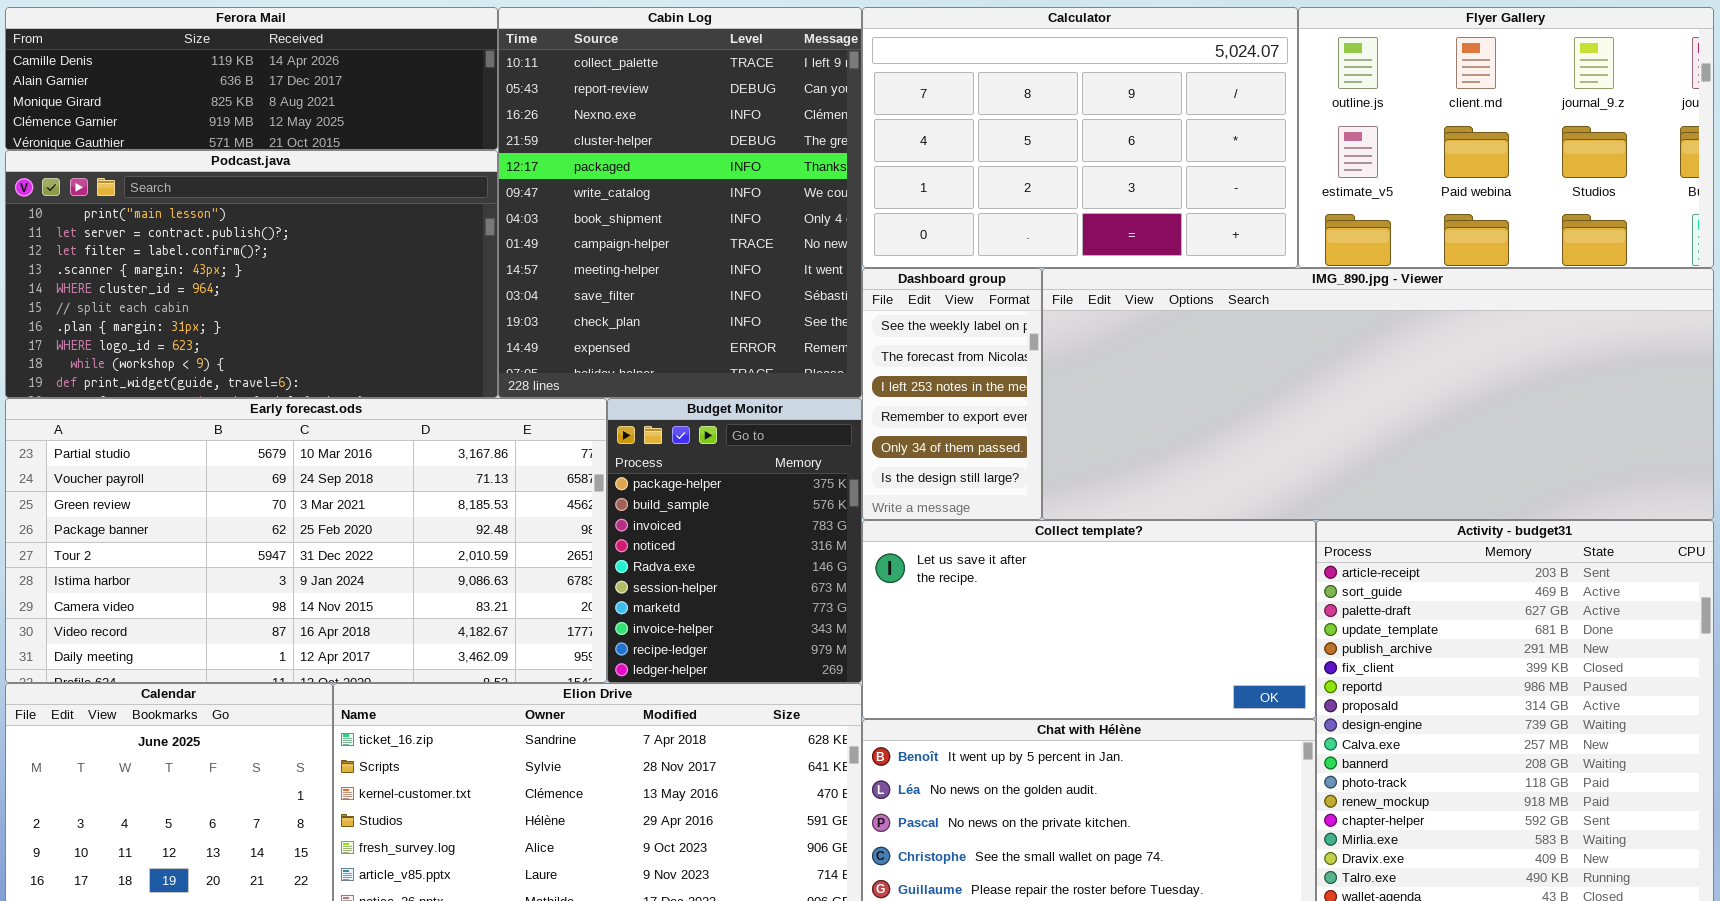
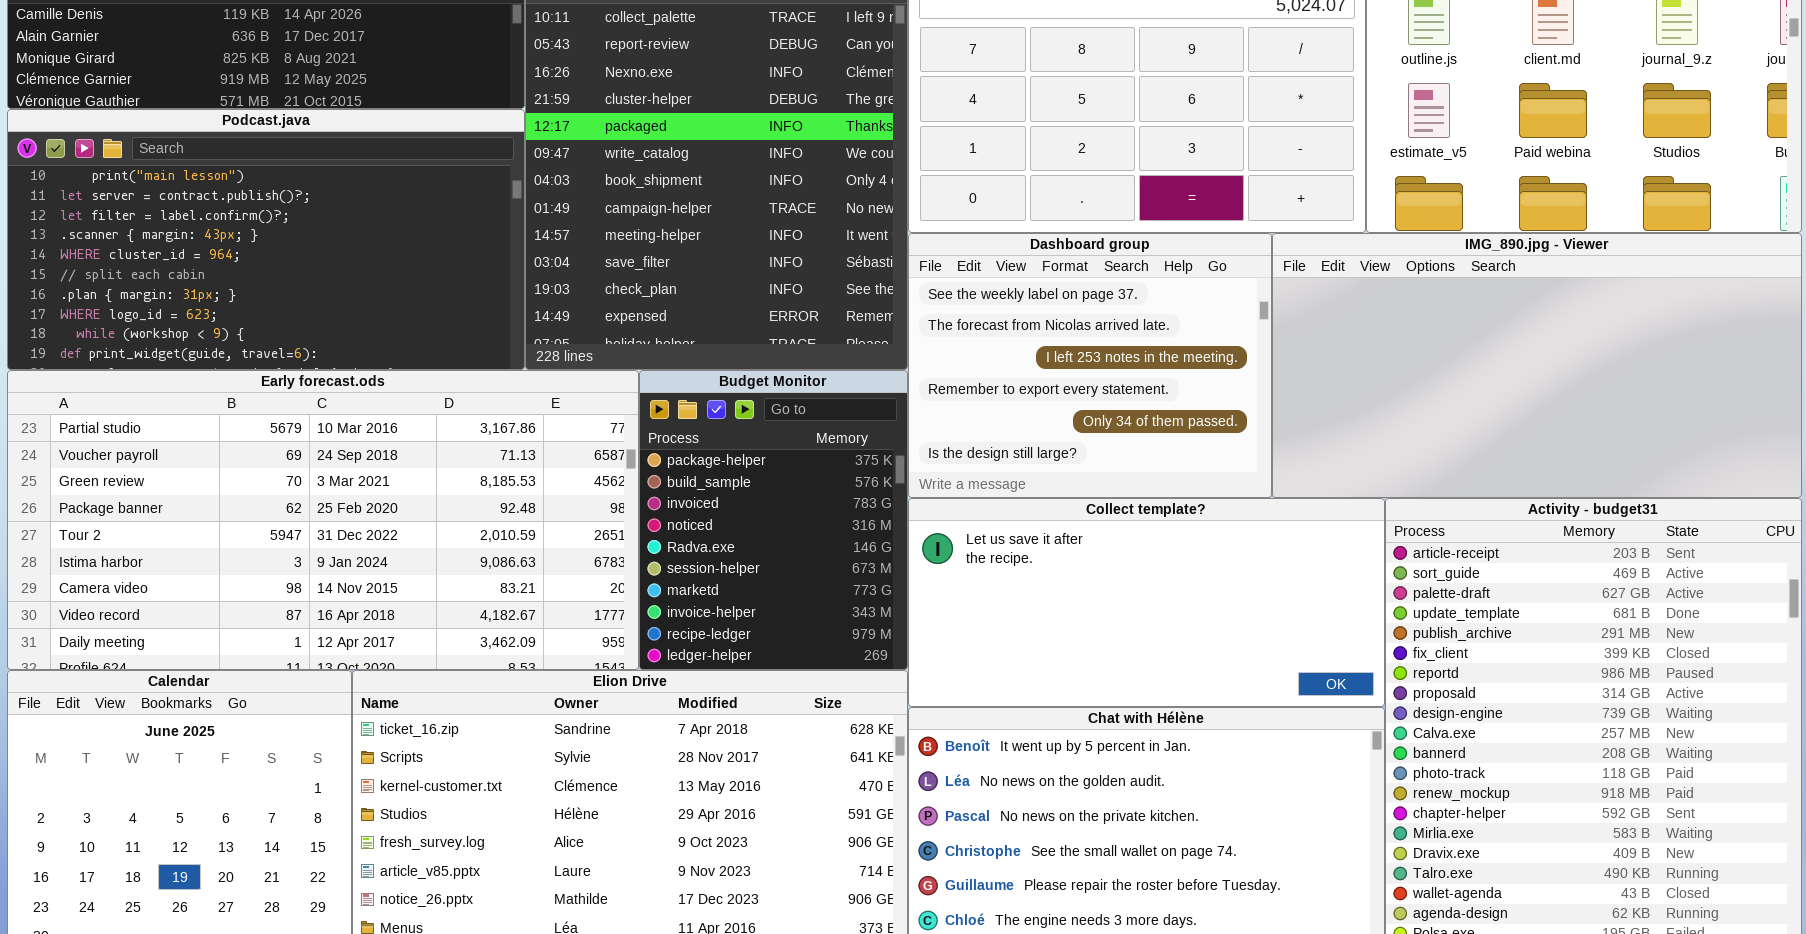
Dashboard group: [862,268,1042,520] -> [908,233,1272,498], resized
IMG_890.jpg - Viewer: [1042,268,1714,520] -> [1272,233,1802,498], resized

